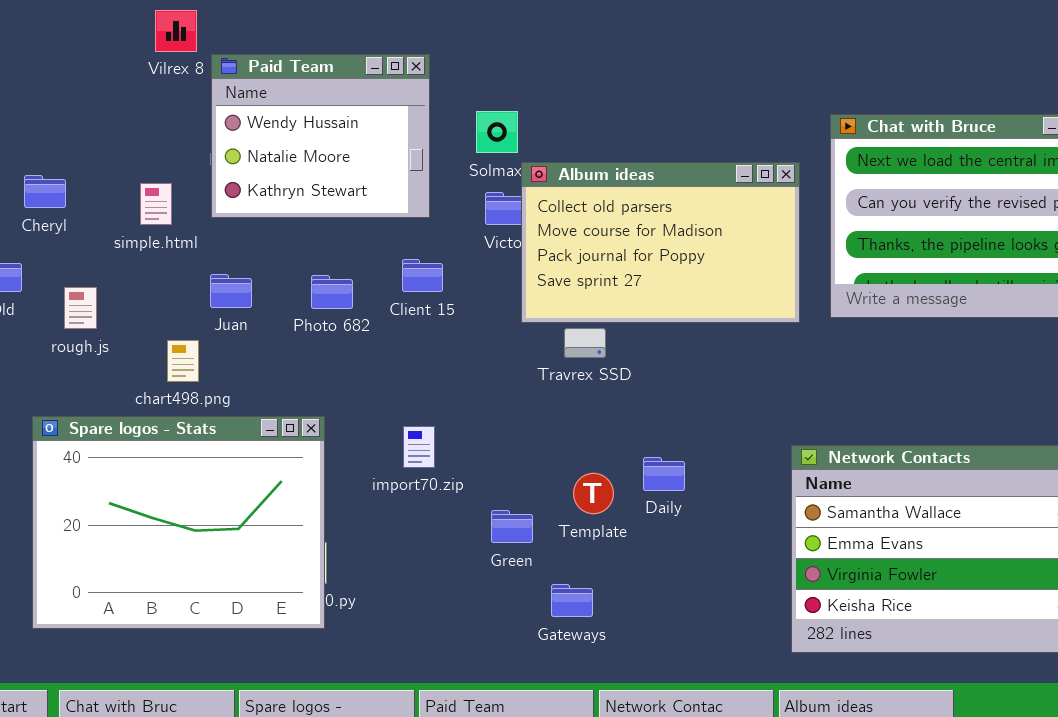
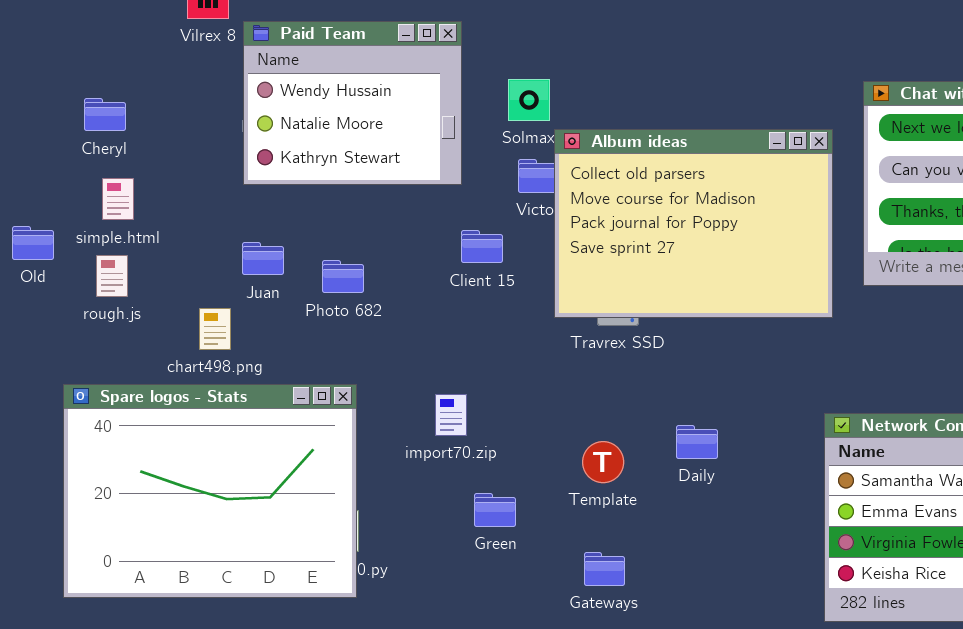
Album ideas: [521,162,800,323] -> [554,129,833,318], resized
Cheryl: [24,175,66,208] -> [84,98,126,131], moved
simple.html: [140,183,172,225] -> [102,178,134,220], moved
Client 15: [402,259,443,292] -> [461,230,503,263], moved
Photo 682: [311,275,353,309] -> [322,260,364,293], moved
Template: [573,473,614,514] -> [582,441,624,483], moved
Green: [491,510,533,543] -> [474,493,516,527], moved

